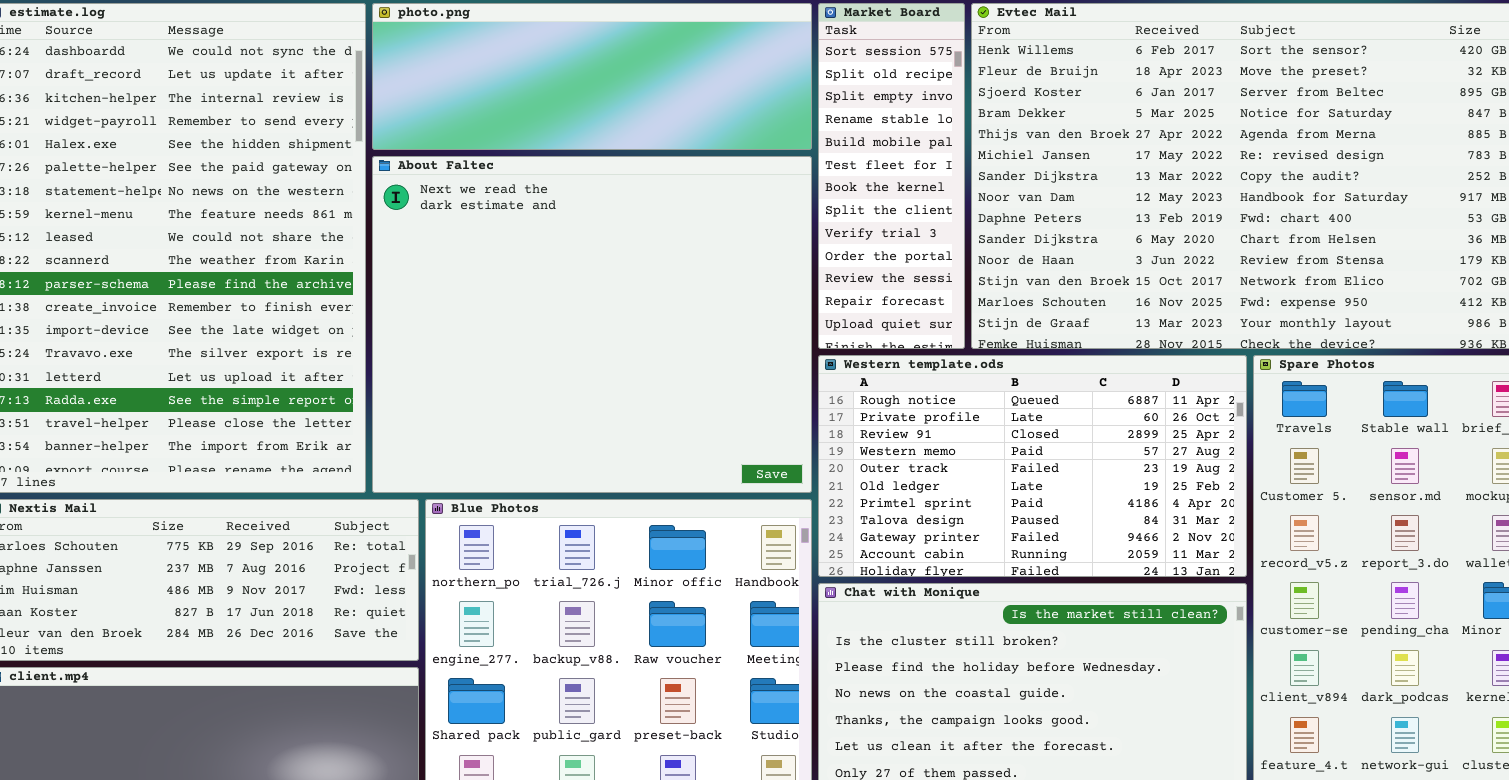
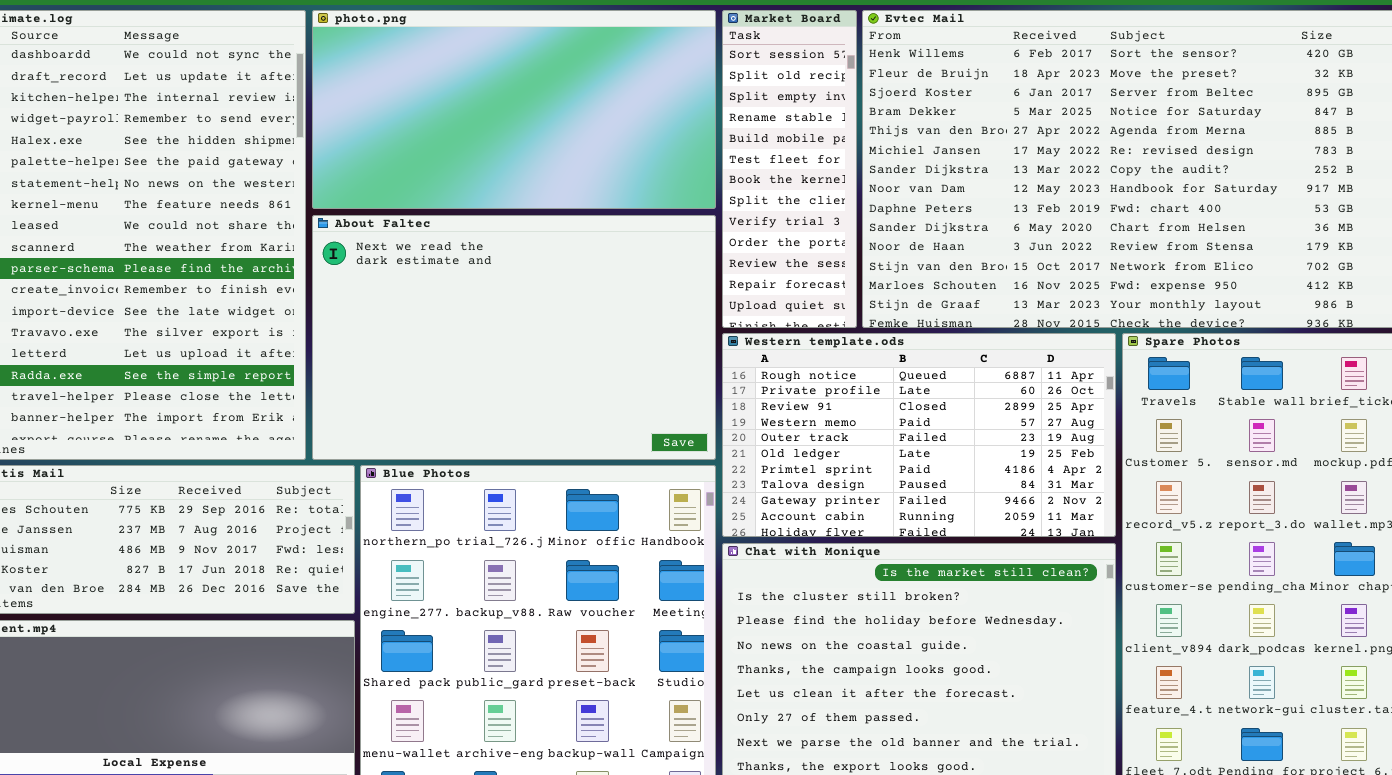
photo.png: [372,3,812,150] -> [312,10,716,209], resized
About Faltec: [372,156,812,493] -> [312,215,716,460], resized

